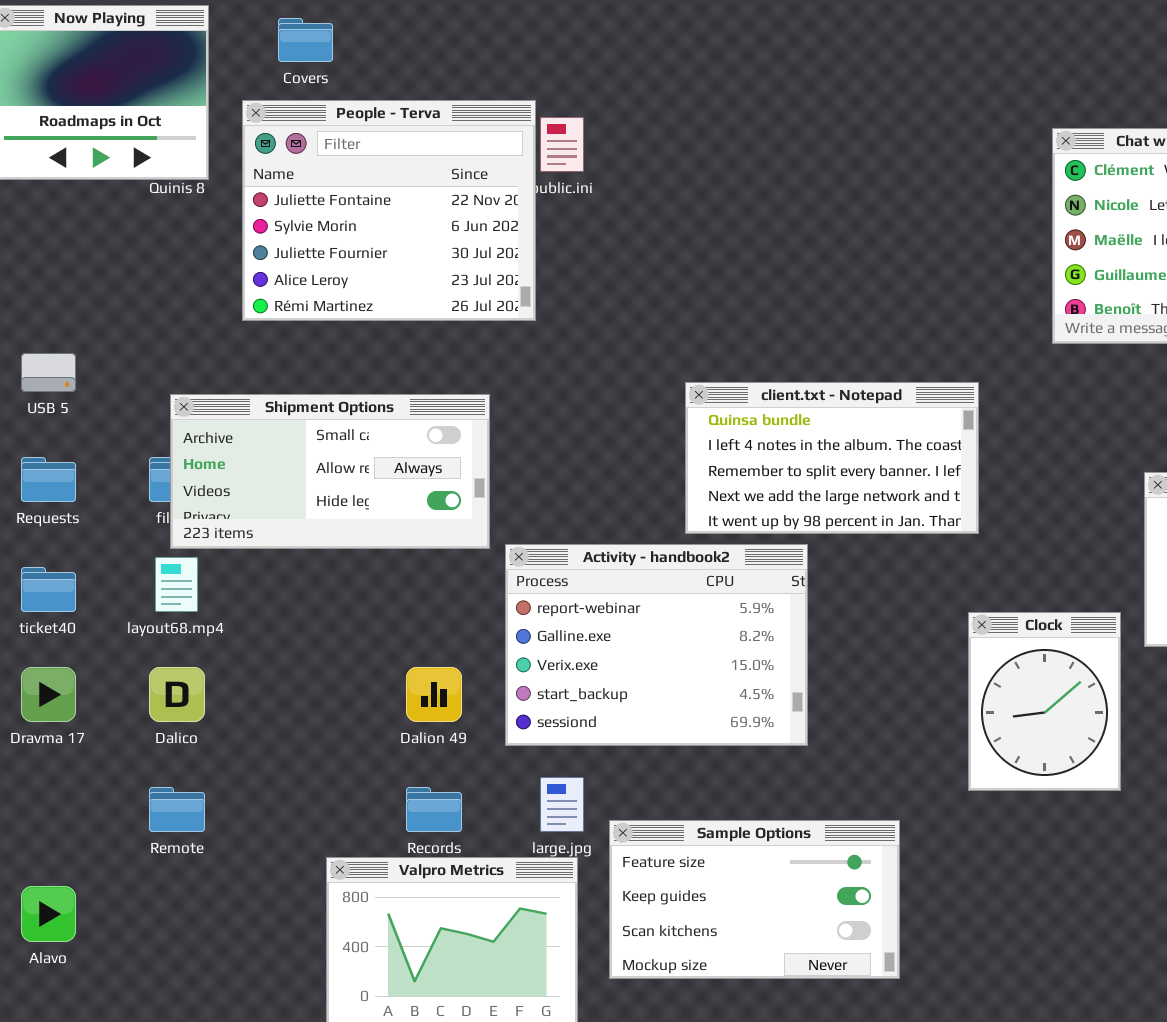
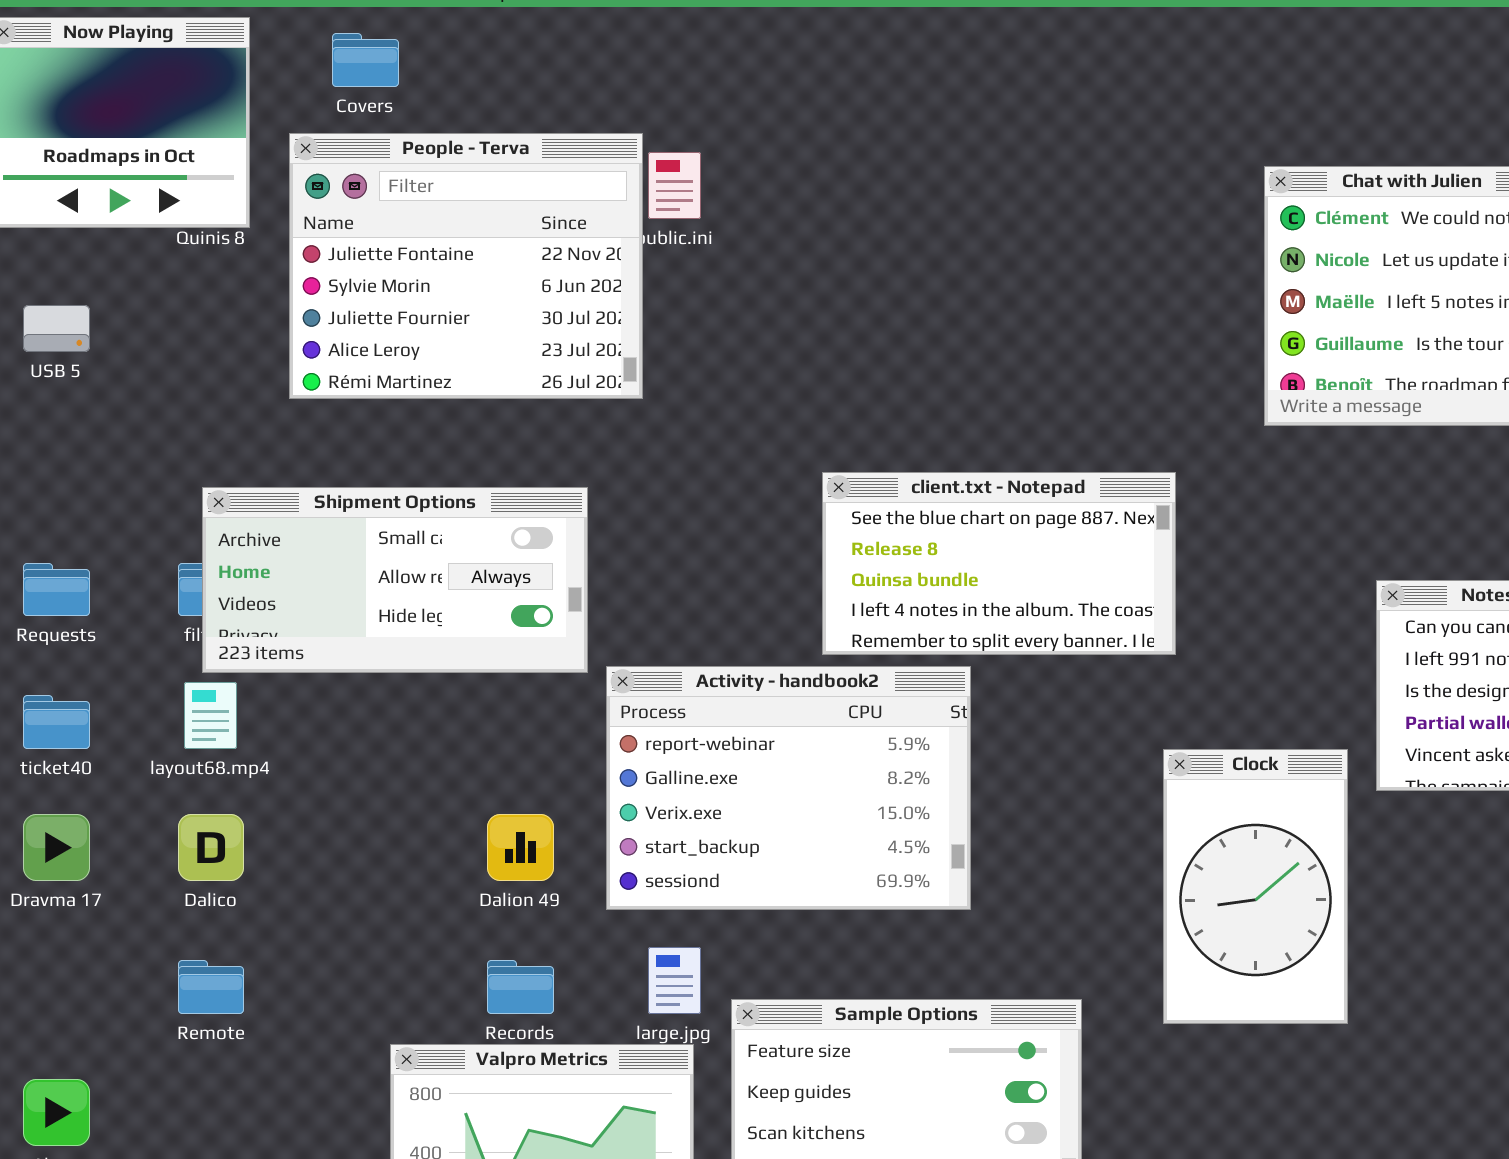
USB 5: [21,353,76,392] -> [23,305,90,352], moved
client.txt - Notepad: [685,382,979,534] -> [822,472,1176,655], scrolled up 2 rows
Clock: [968,612,1121,791] -> [1163,749,1348,1024], resized

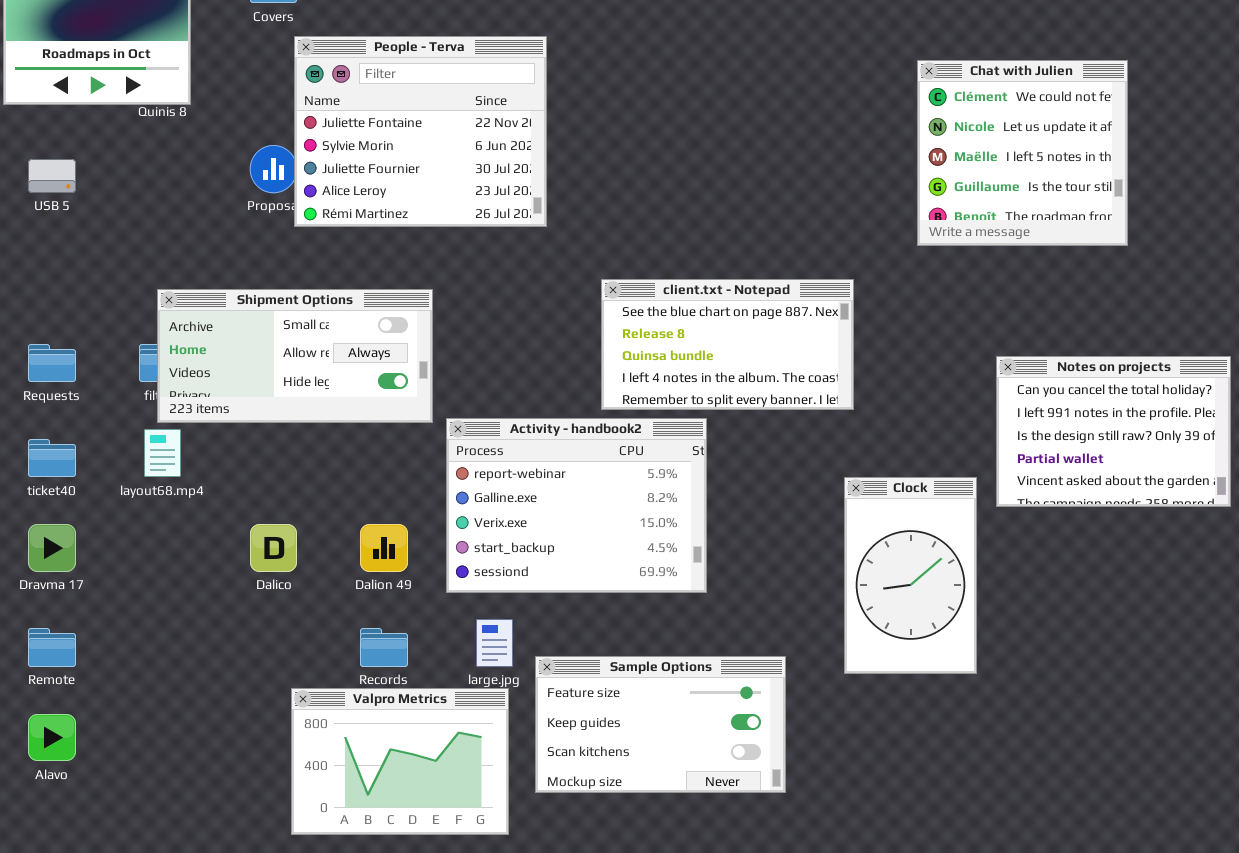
People - Terva: [289,133,643,399] -> [294,36,547,227], moved
Dalico: [178,814,244,881] -> [250,524,297,572], moved
Remote: [178,960,244,1014] -> [28,628,76,667], moved

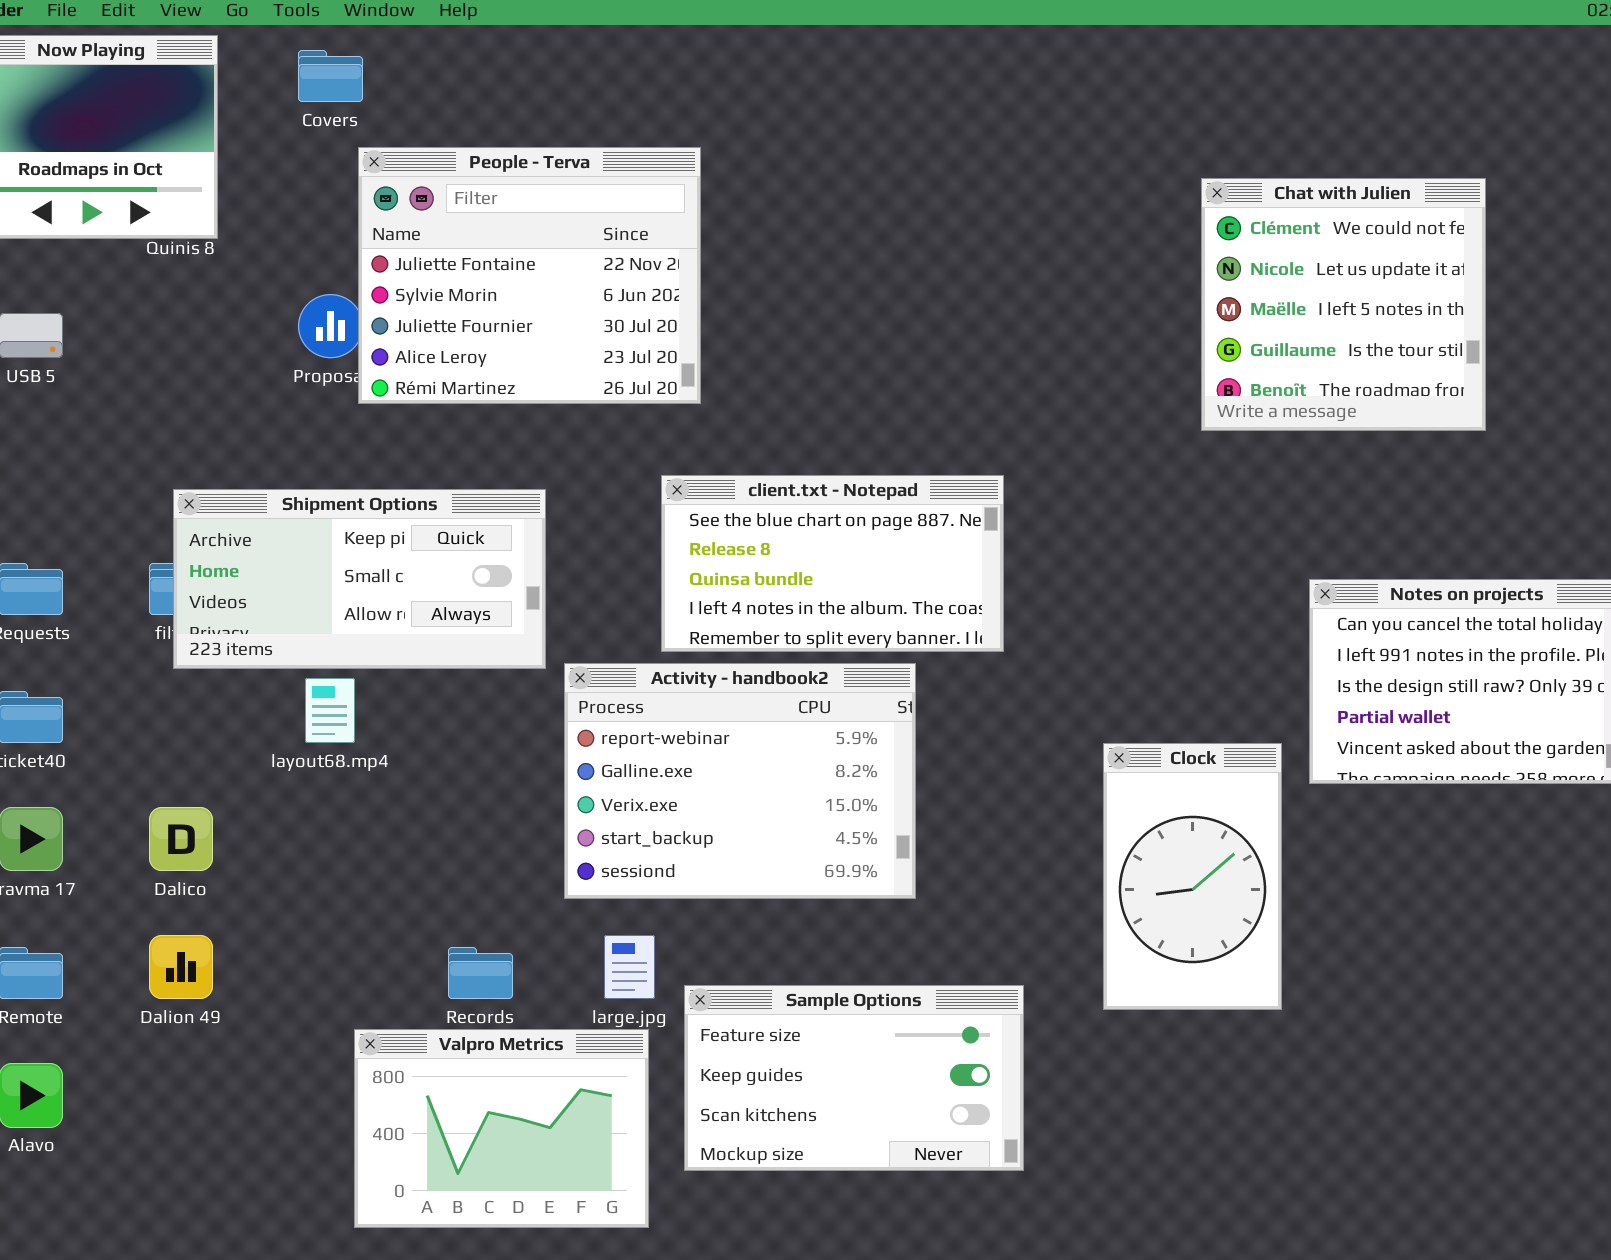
client.txt - Notepad: [601,279,854,410] -> [661,475,1004,652], moved
Shipment Options: [157,289,433,423] -> [173,489,546,669], scrolled up 1 row
layout68.mp4: [144,429,181,477] -> [305,678,355,743], moved
Dalico: [250,524,297,572] -> [149,807,213,871], moved
Dalion 49: [360,524,408,572] -> [149,935,213,999], moved

